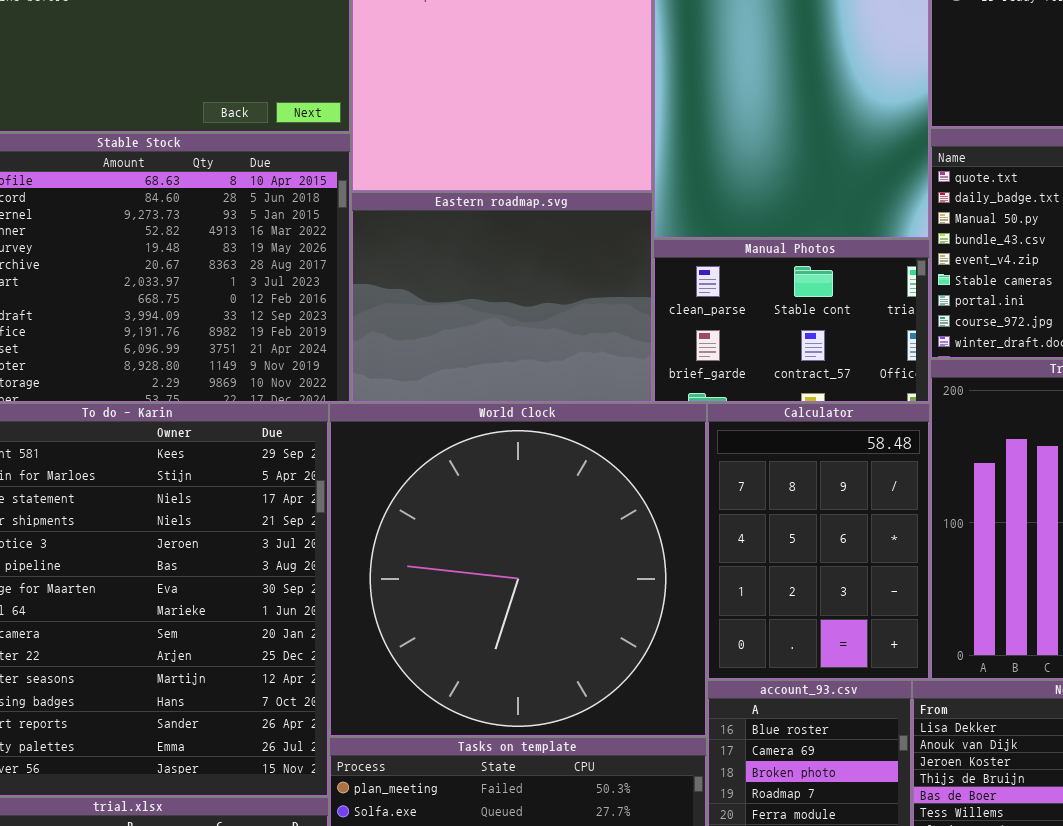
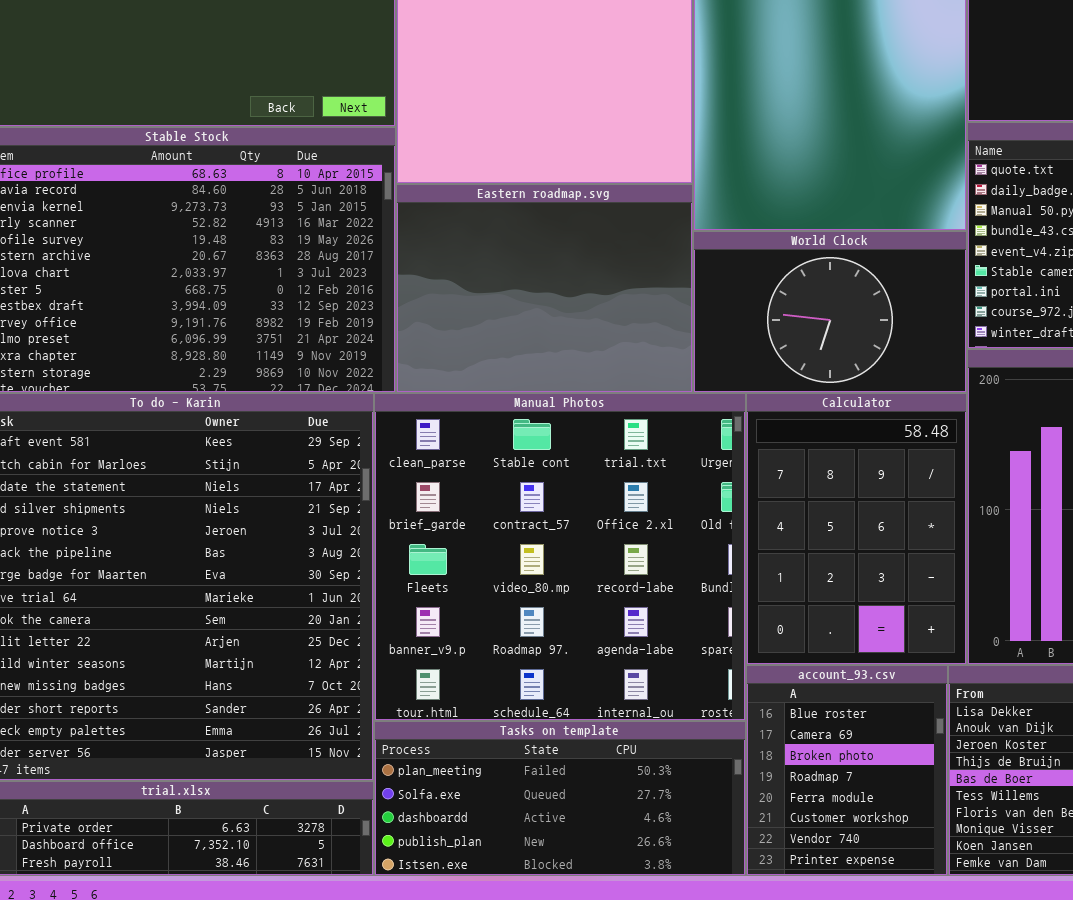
Manual Photos: [653,239,930,403] -> [374,393,746,721], moved, resized
World Clock: [329,403,707,737] -> [693,231,967,393], moved, resized

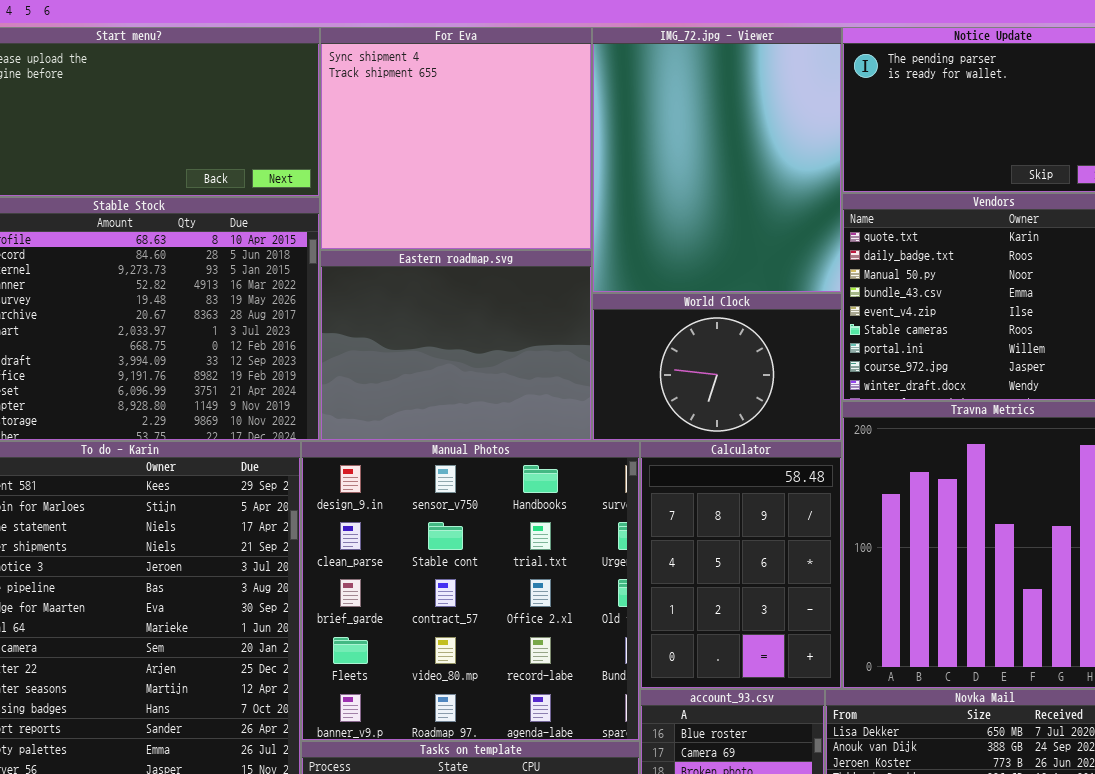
Manual Photos: [374,393,746,721] -> [301,441,640,741], scrolled up 1 row

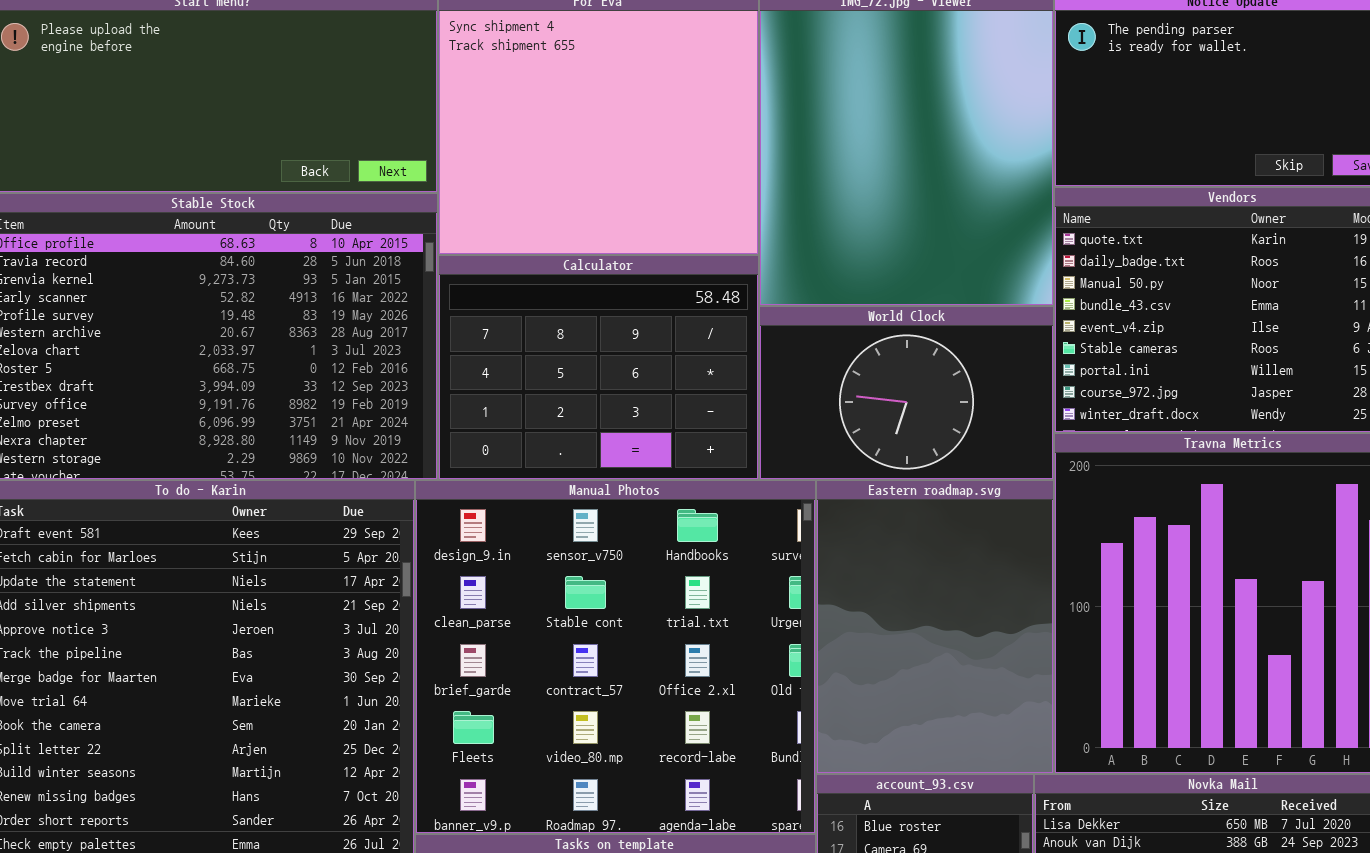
Eastern roadmap.svg: [320,250,592,441] -> [816,480,1054,774], moved, resized
Calculator: [640,441,842,689] -> [438,255,759,480], moved, resized

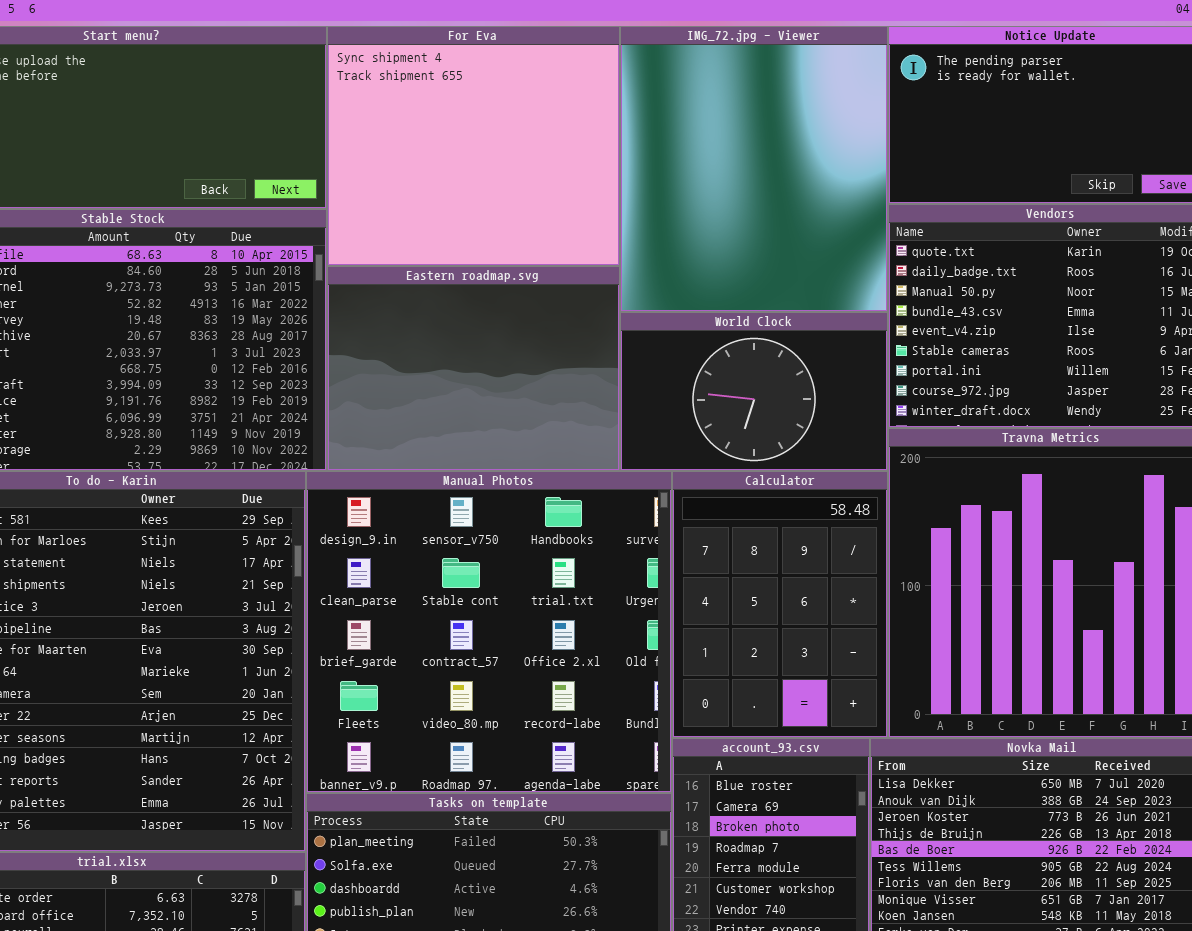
Calculator: [438,255,759,480] -> [672,471,888,738], moved, resized
Eastern roadmap.svg: [816,480,1054,774] -> [327,266,620,471], moved, resized

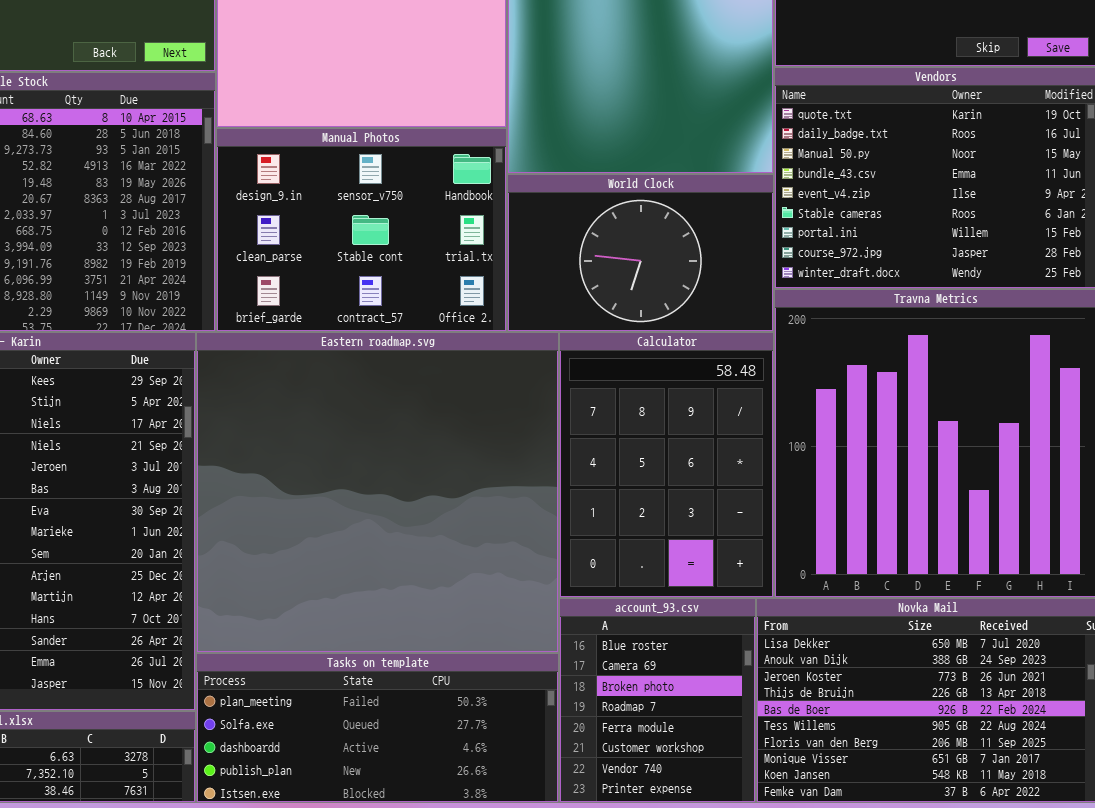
Eastern roadmap.svg: [327,266,620,471] -> [196,332,559,653], moved, resized
Manual Photos: [306,471,672,793] -> [216,128,507,332], moved, resized

